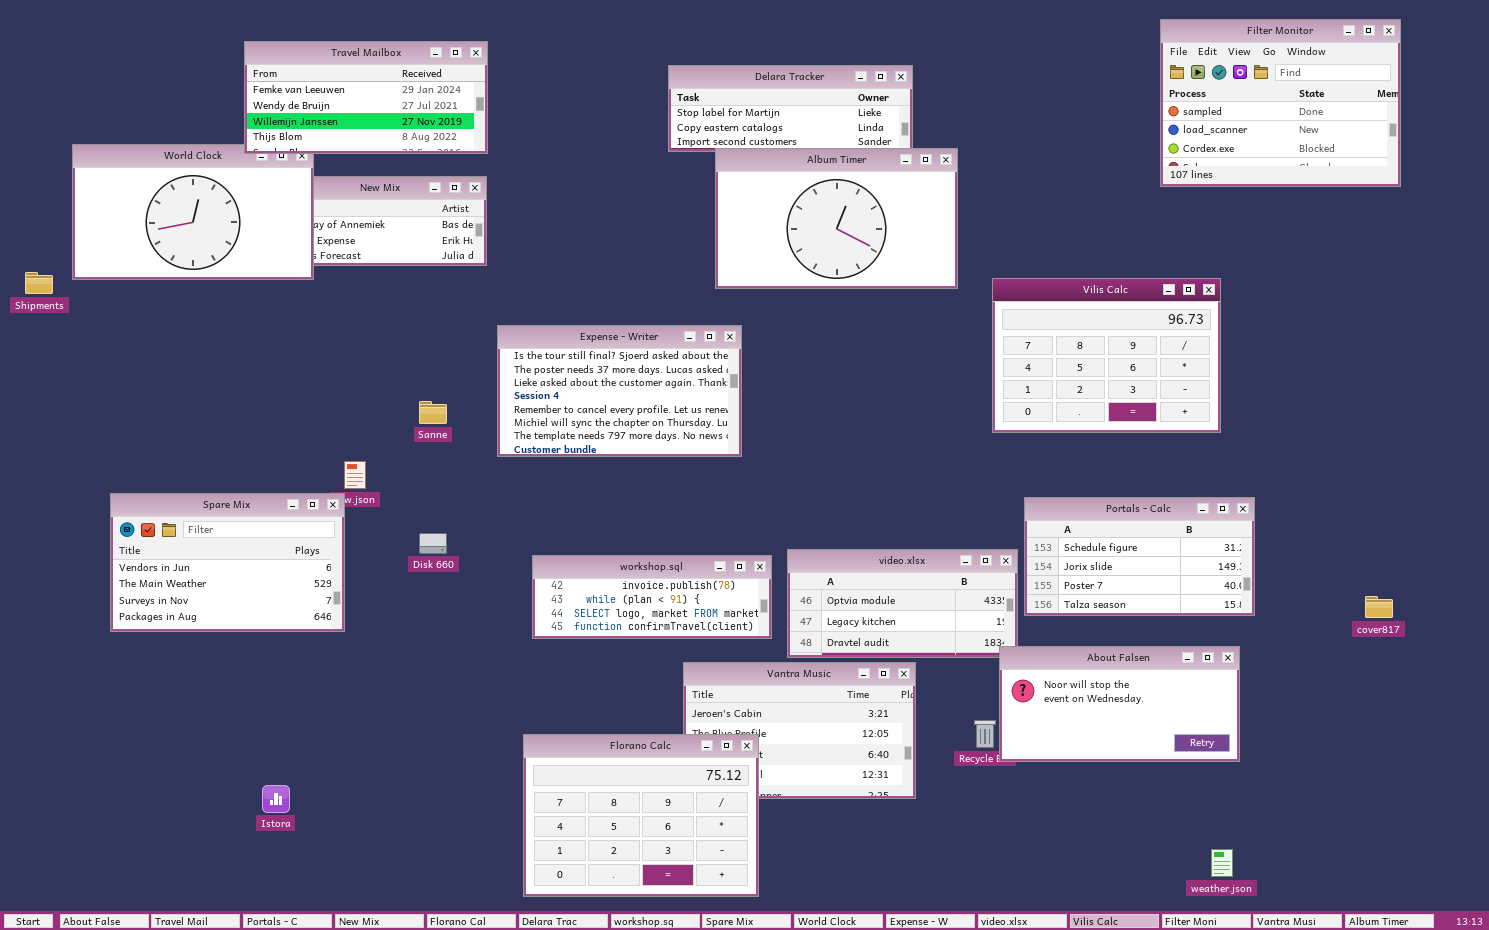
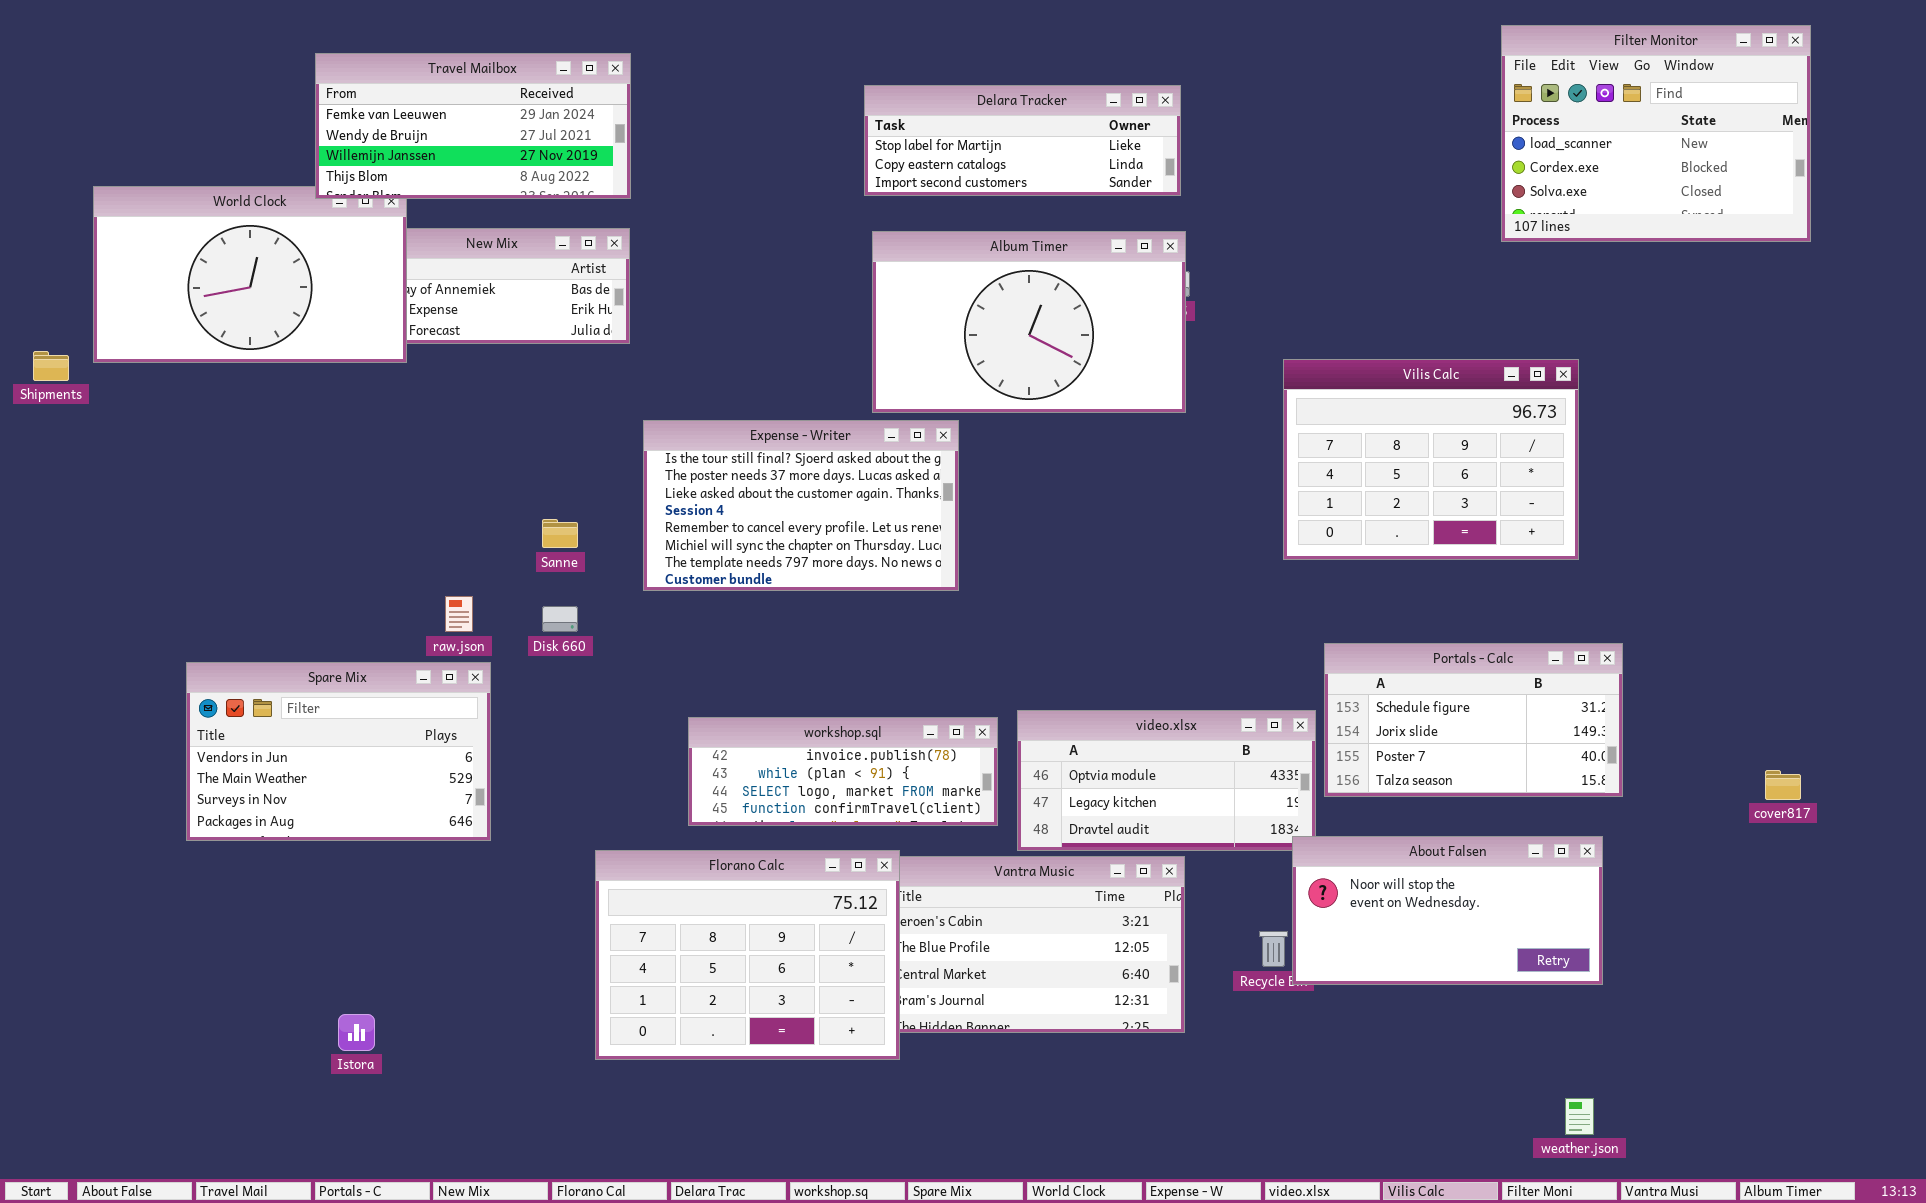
Filter Monitor: [1160,19,1401,187] -> [1501,25,1811,242], scrolled down 1 row
Album Timer: [715,148,958,289] -> [872,231,1186,413], moved
Spare Mix: [110,493,345,632] -> [186,662,491,841], moved
Disk 660: [419,533,447,554] -> [542,606,578,632], moved
Florano Calc: [523,734,759,897] -> [595,850,900,1060], moved

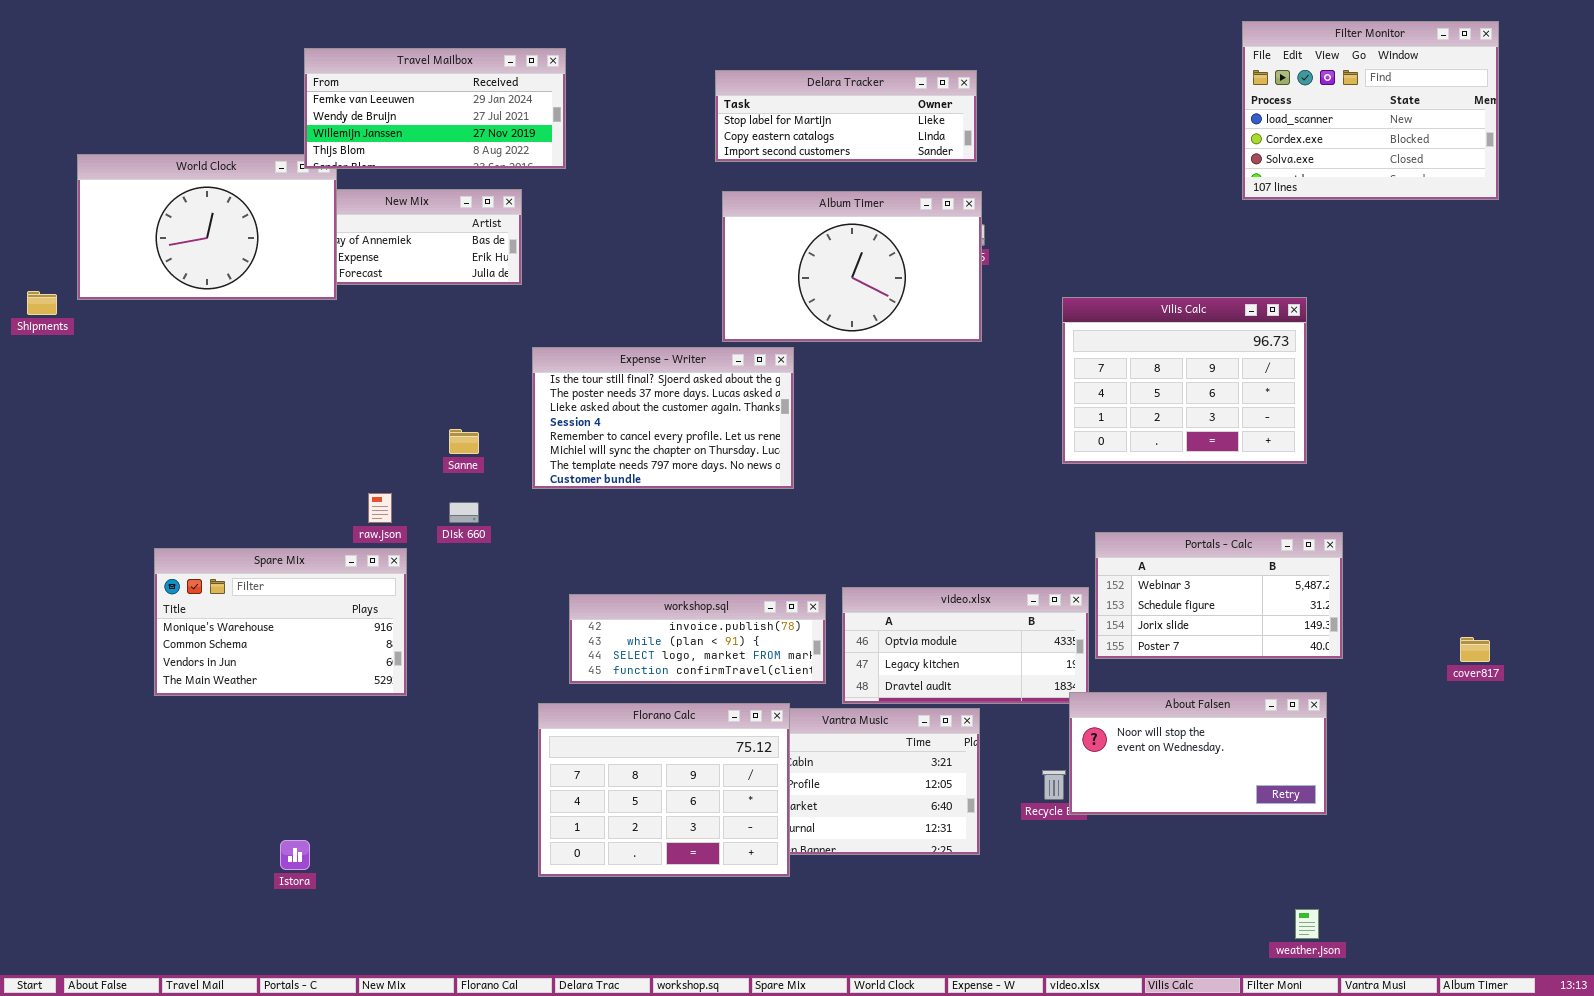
Travel Mailbox: [315,53,631,199] -> [304,48,566,169], moved
Portals - Calc: [1324,643,1623,797] -> [1095,532,1343,659], scrolled up 1 row
Spare Mix: [186,662,491,841] -> [154,548,407,696], scrolled up 2 rows
Florano Calc: [595,850,900,1060] -> [538,703,790,877], moved

